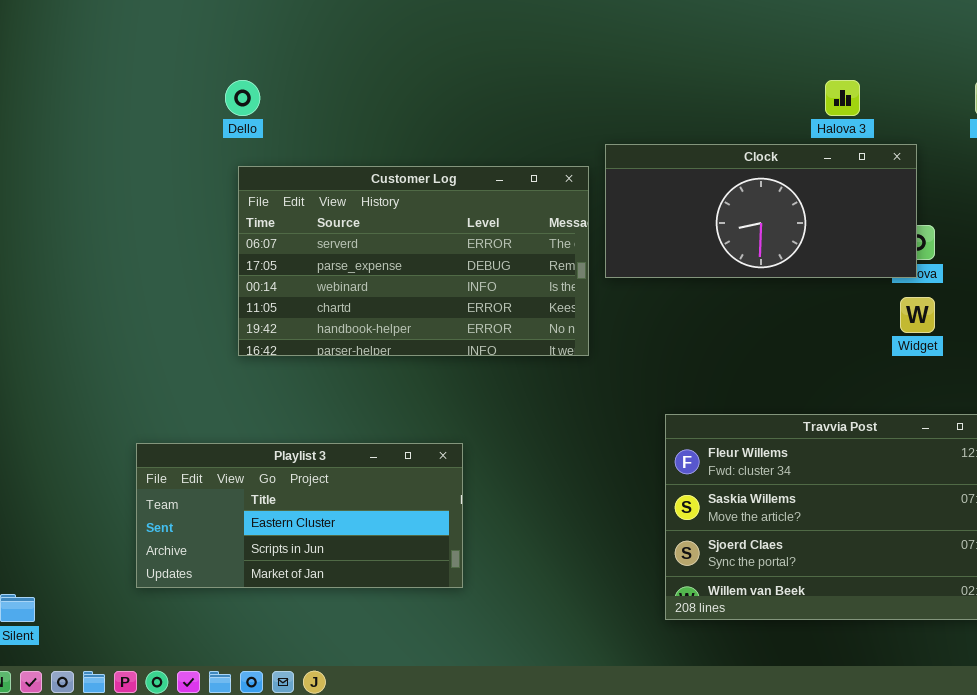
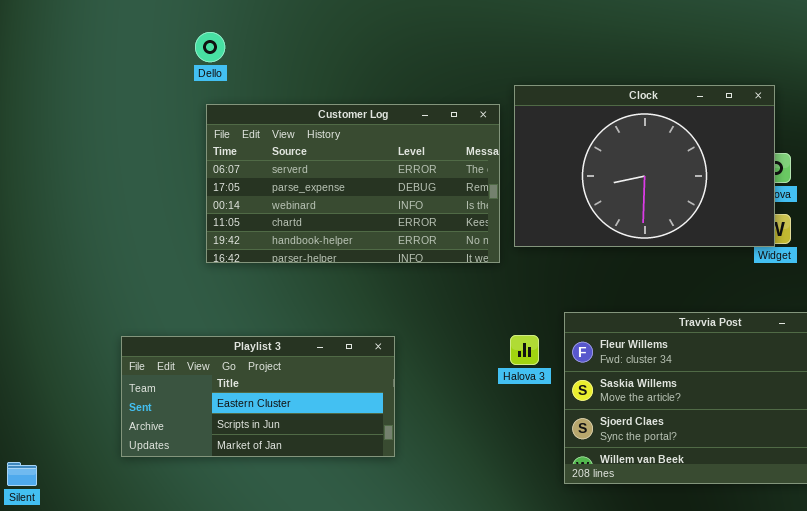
Halova 3: [825,80,860,116] -> [510,335,539,365], moved
Clock: [605,144,917,278] -> [514,85,775,247], resized

